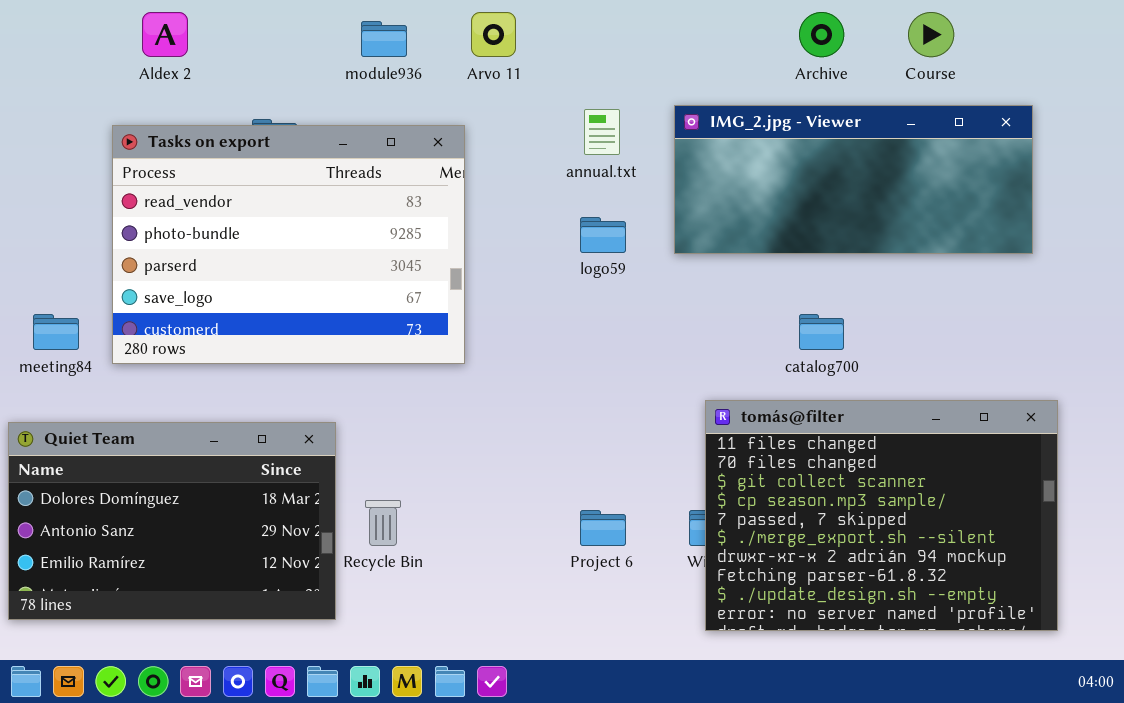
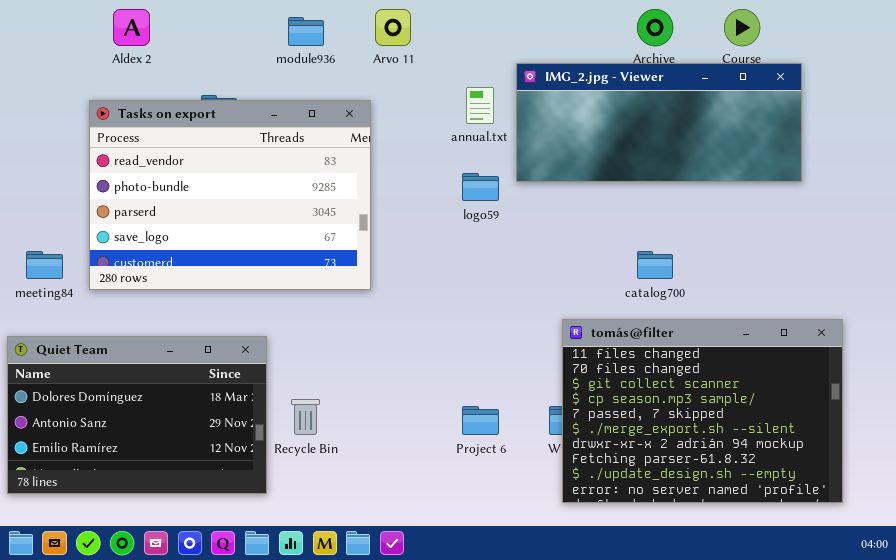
IMG_2.jpg - Viewer: [674,105,1033,254] -> [516,63,802,182], moved

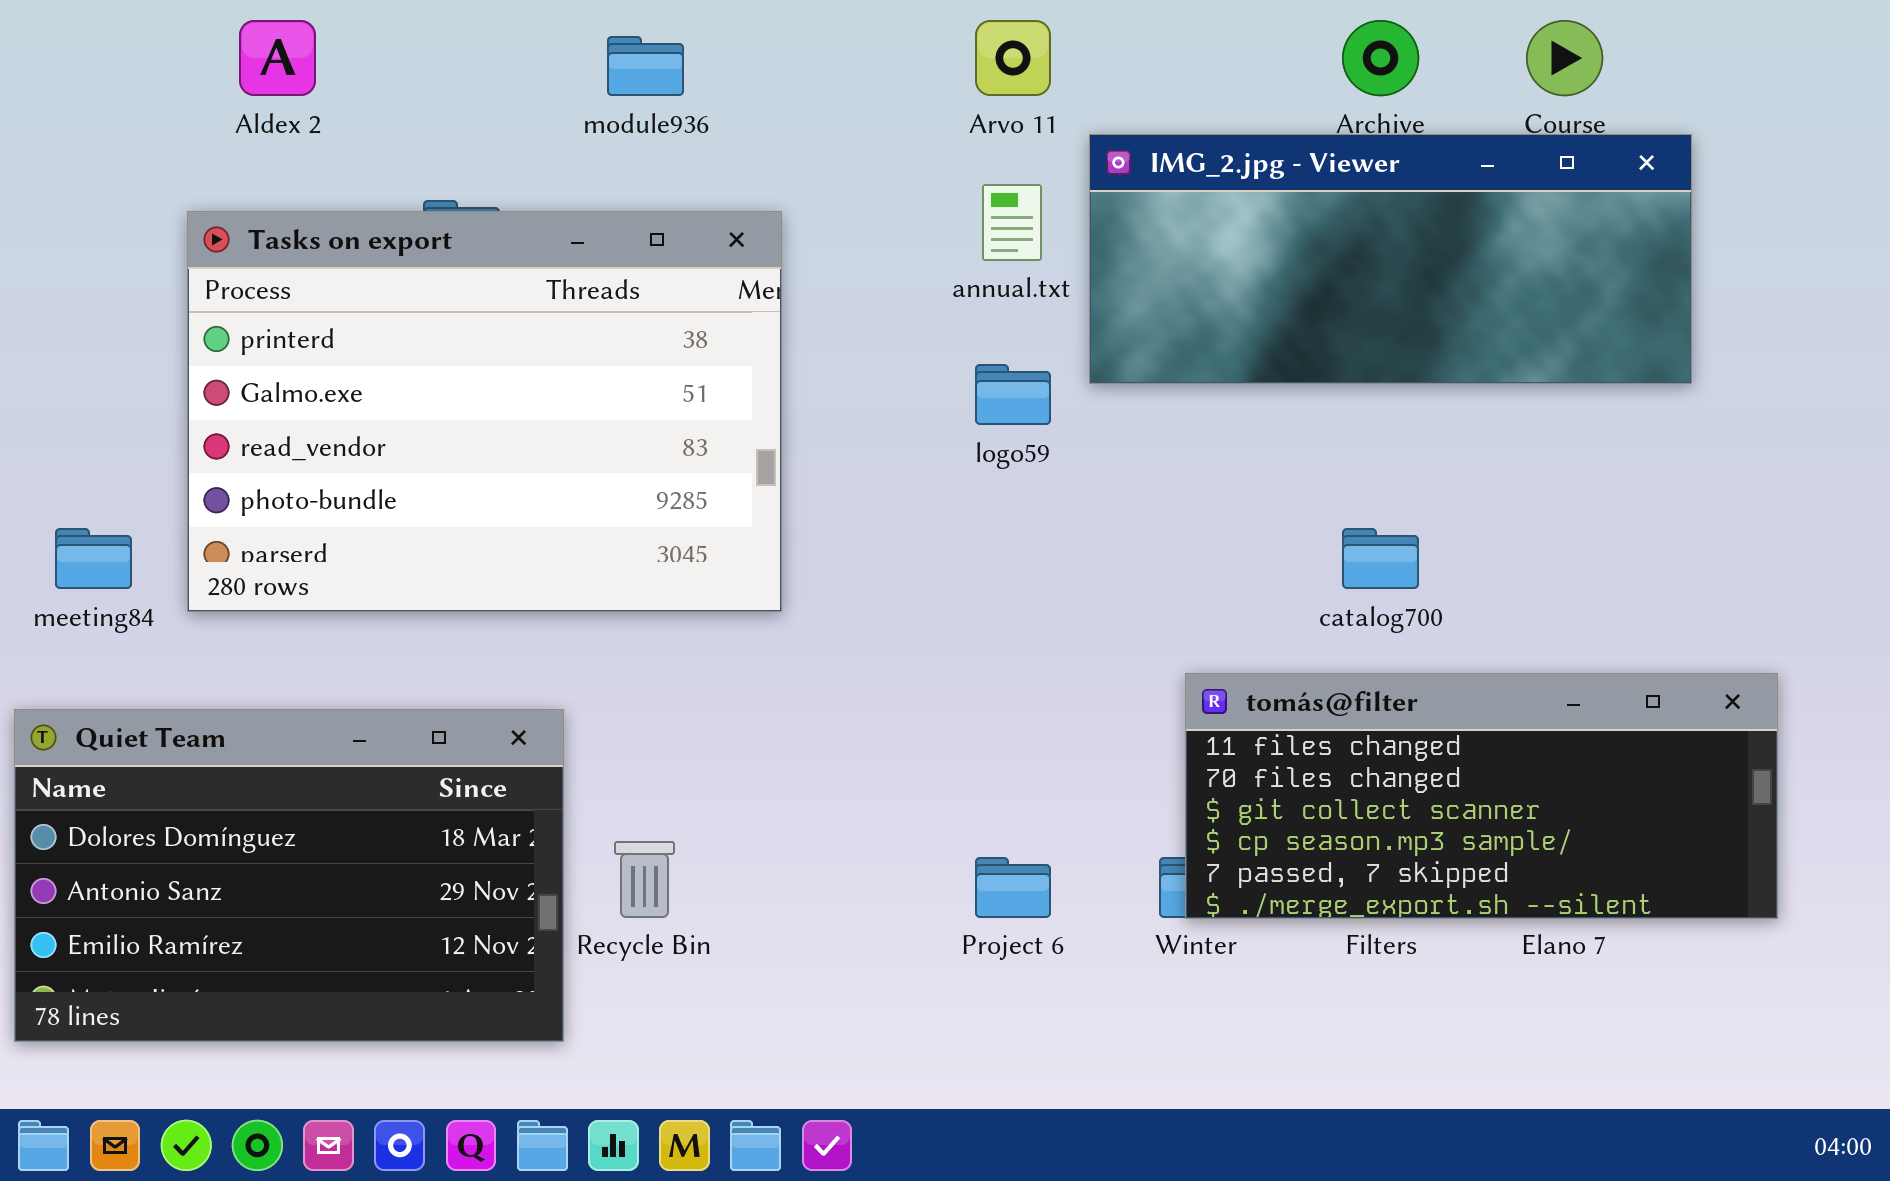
Arvo 11: [375,9,411,46] -> [975,20,1051,96], moved
Tasks on export: [89,100,371,290] -> [187,211,782,612], scrolled up 2 rows
tomás@filter: [562,319,843,503] -> [1185,673,1778,919], resized

